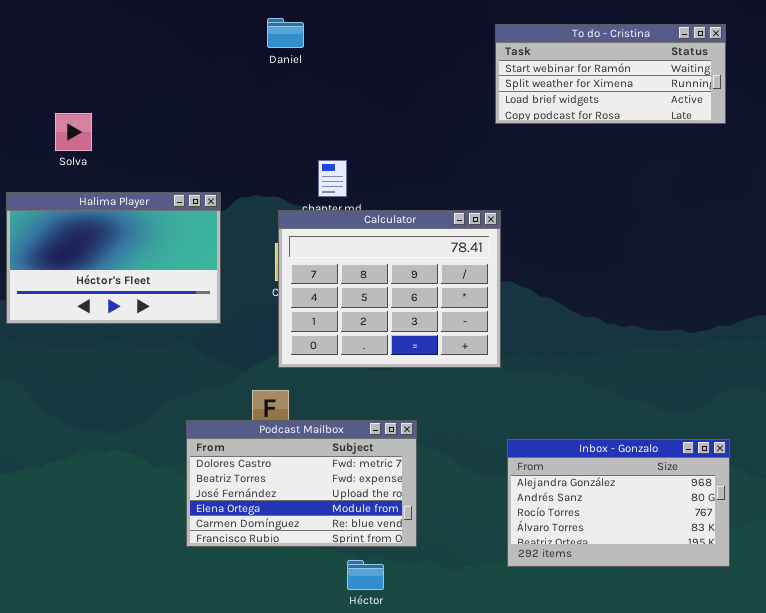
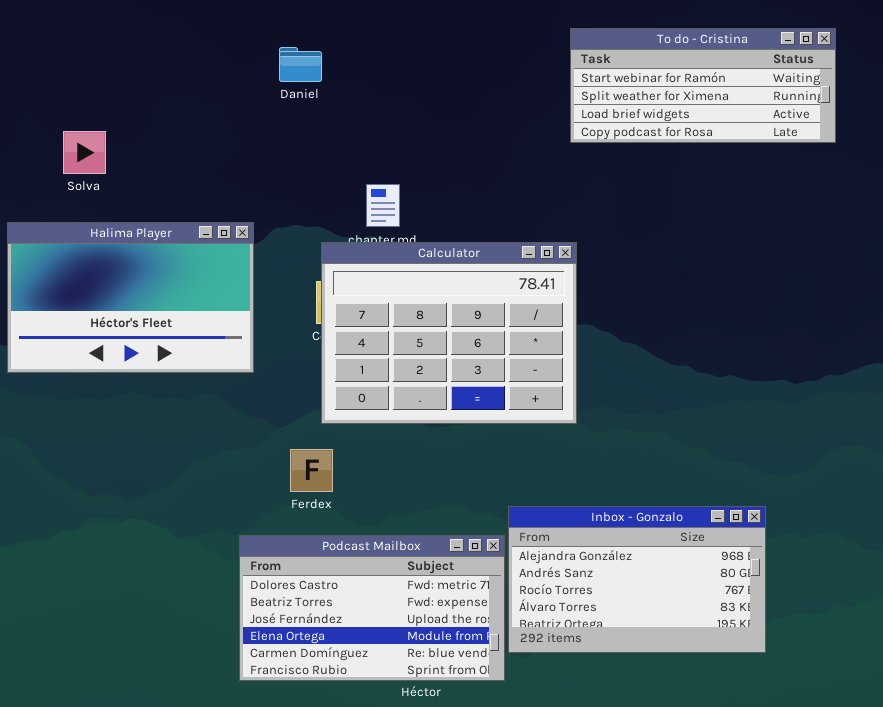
Daniel: [267,18,304,48] -> [279,47,322,82], moved
Podcast Mailbox: [186,420,417,547] -> [239,535,505,681], moved
Inbox - Gonzalo: [507,439,730,567] -> [508,506,766,653], moved

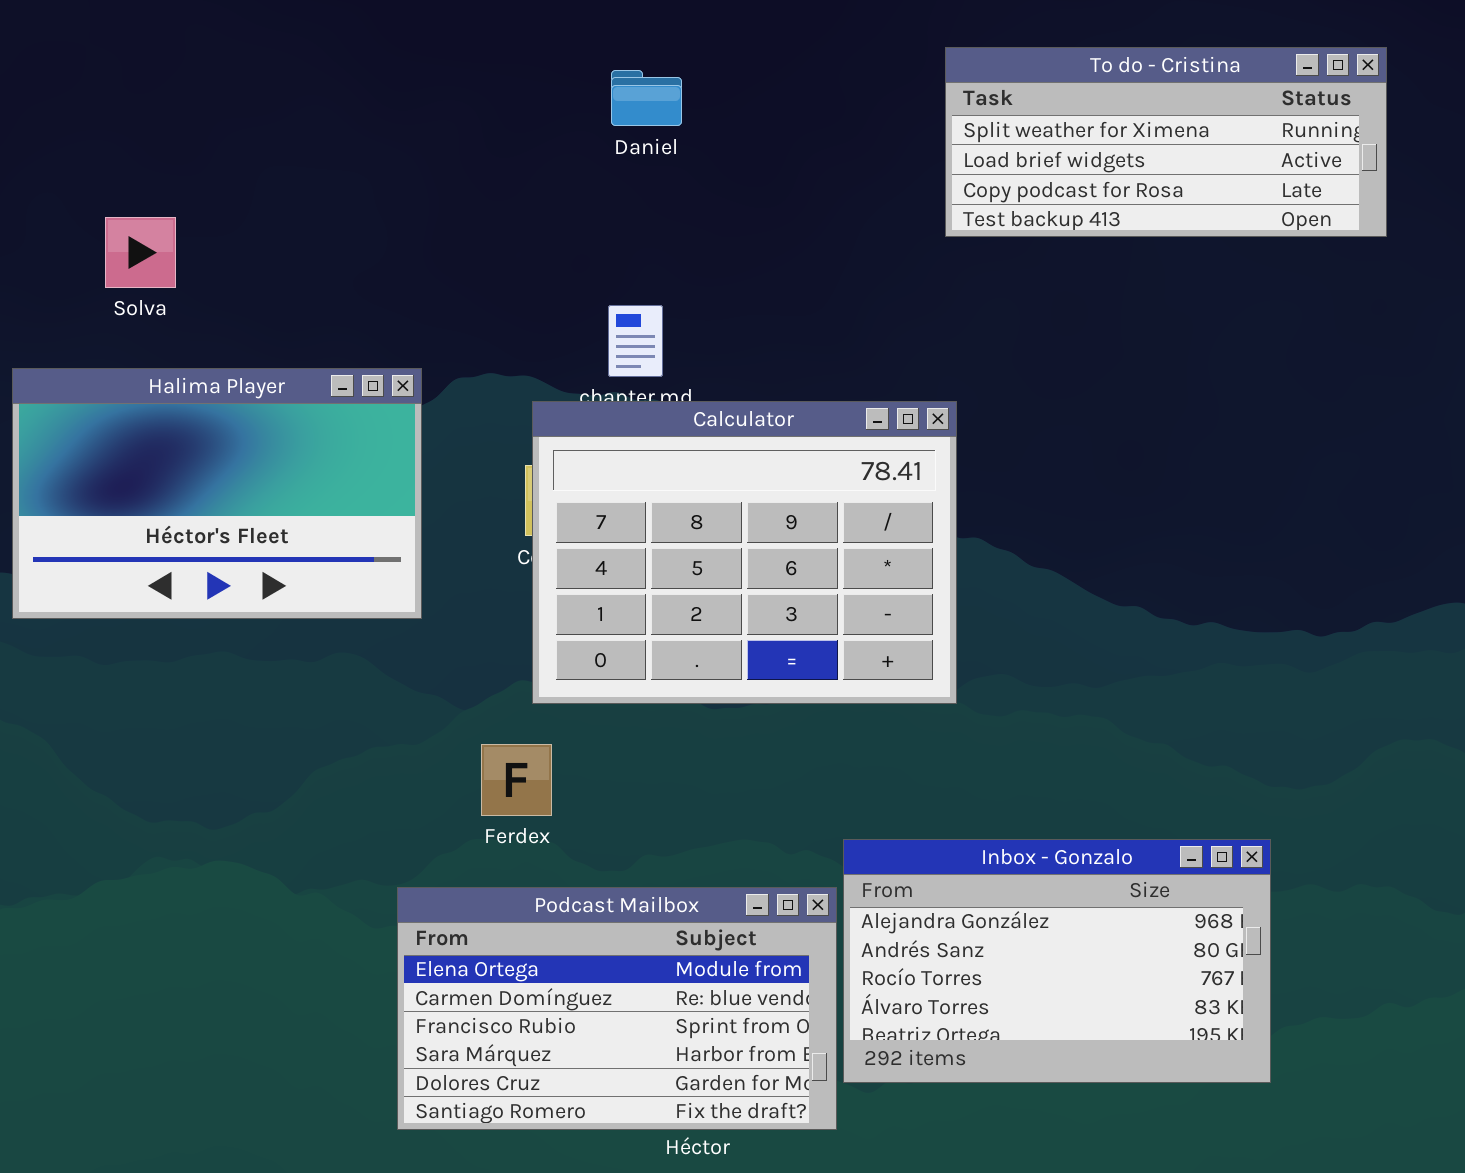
To do - Cristina: [570,28,836,143] -> [945,47,1387,237], scrolled down 1 row
Daniel: [279,47,322,82] -> [611,70,682,126], moved
Podcast Mailbox: [239,535,505,681] -> [397,887,837,1130], scrolled down 3 rows

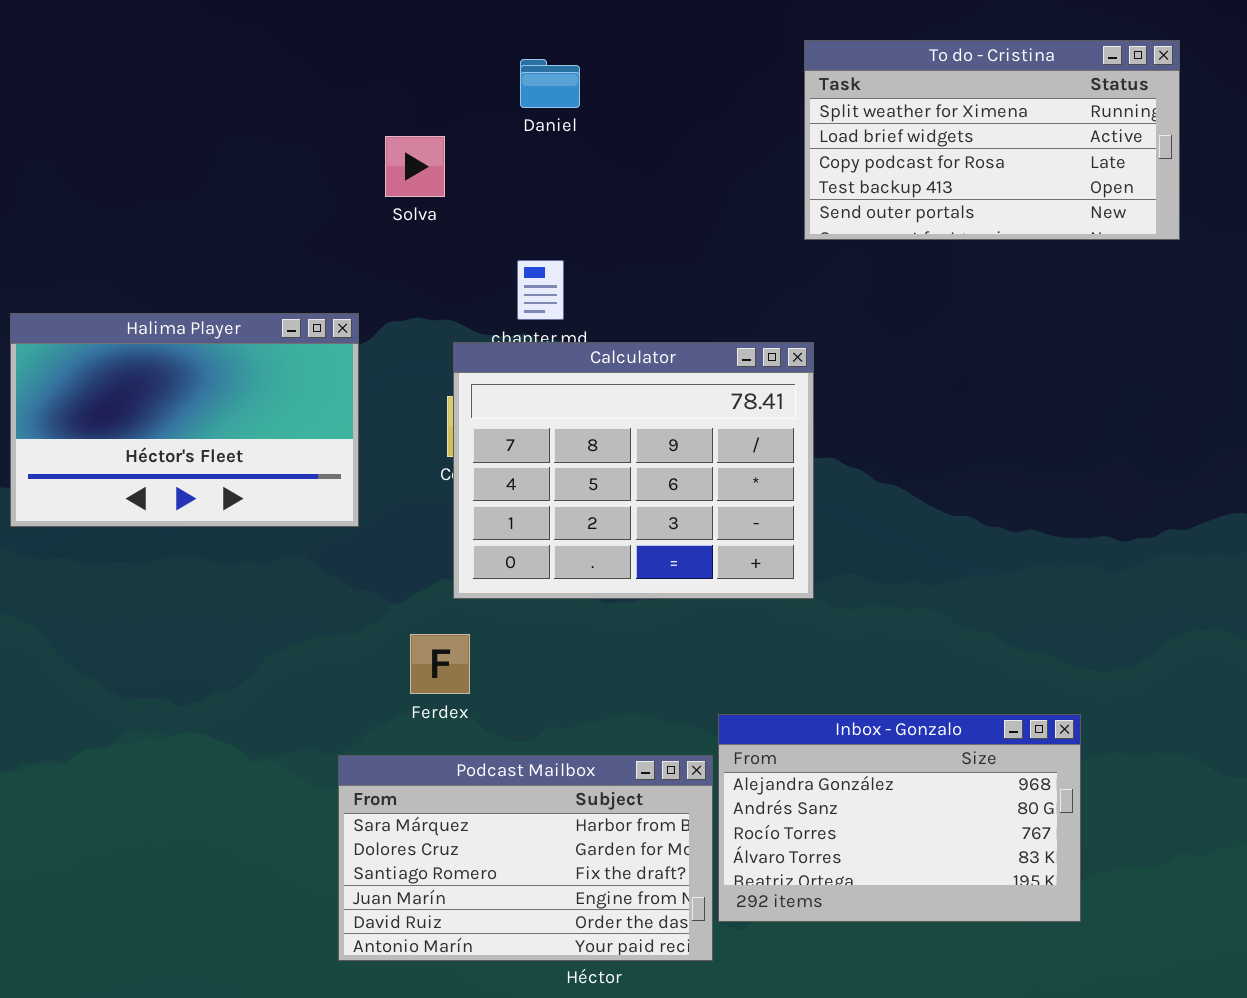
To do - Cristina: [945,47,1387,237] -> [804,40,1180,240], resized
Solva: [105,217,176,288] -> [385,136,445,197], moved
Podcast Mailbox: [397,887,837,1130] -> [338,755,713,961], scrolled down 3 rows

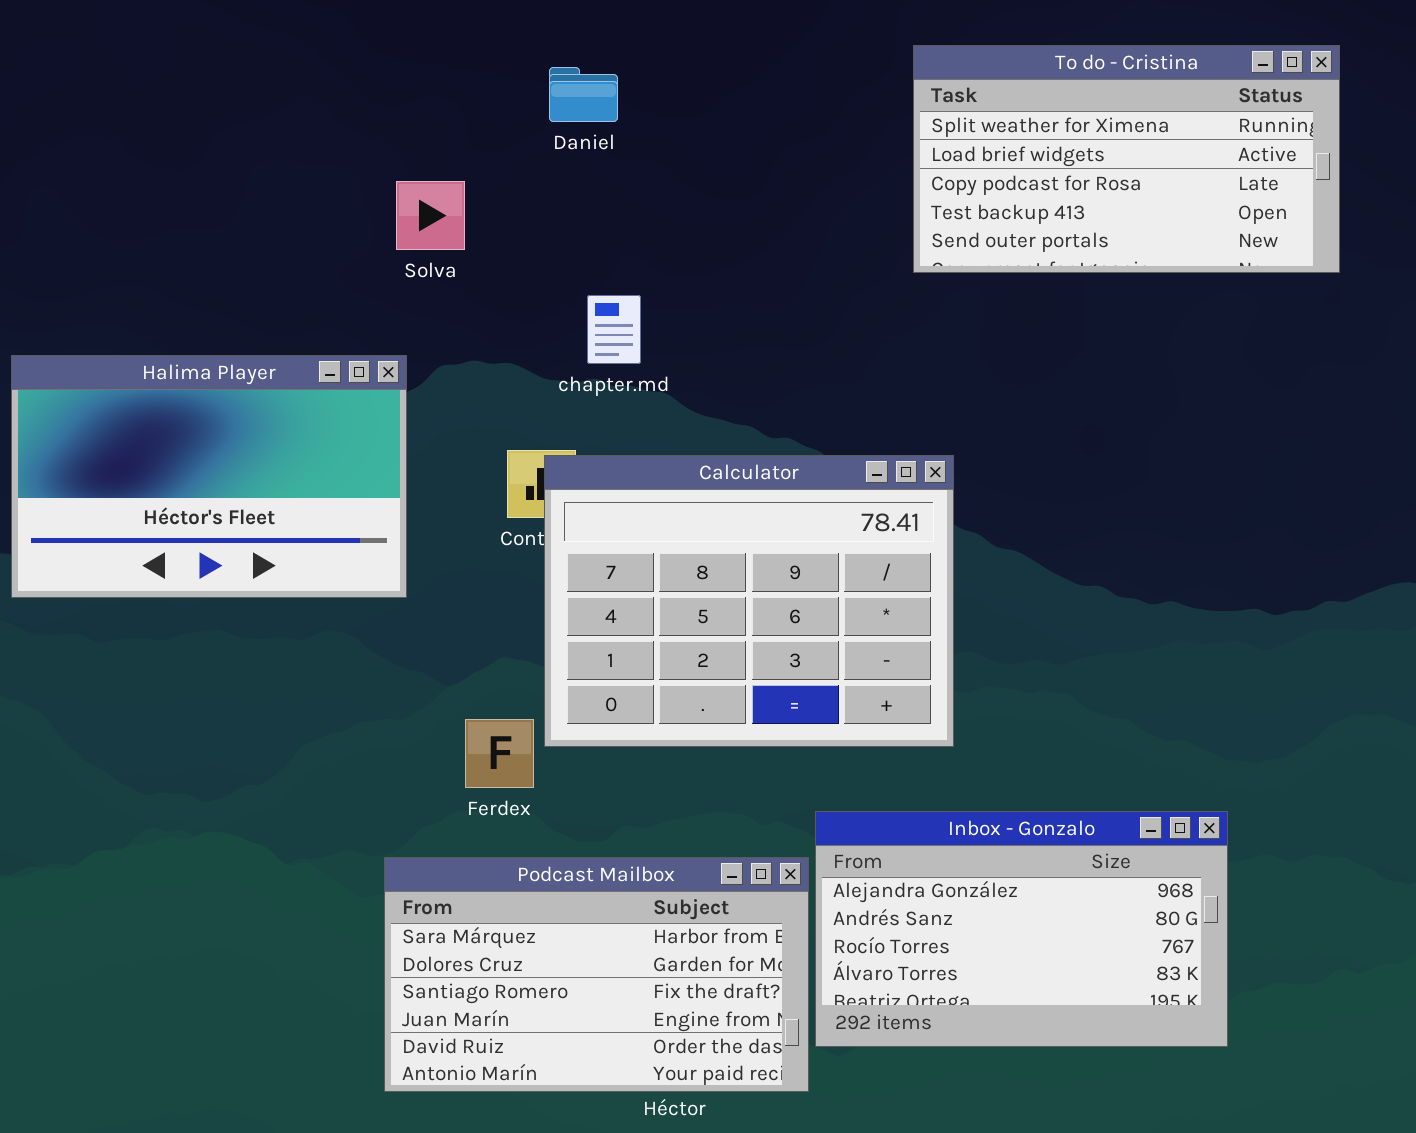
Daniel: [520,59,580,108] -> [549,67,618,122], moved
Solva: [385,136,445,197] -> [396,181,465,250], moved
Calculator: [453,342,814,599] -> [544,455,954,747], moved

